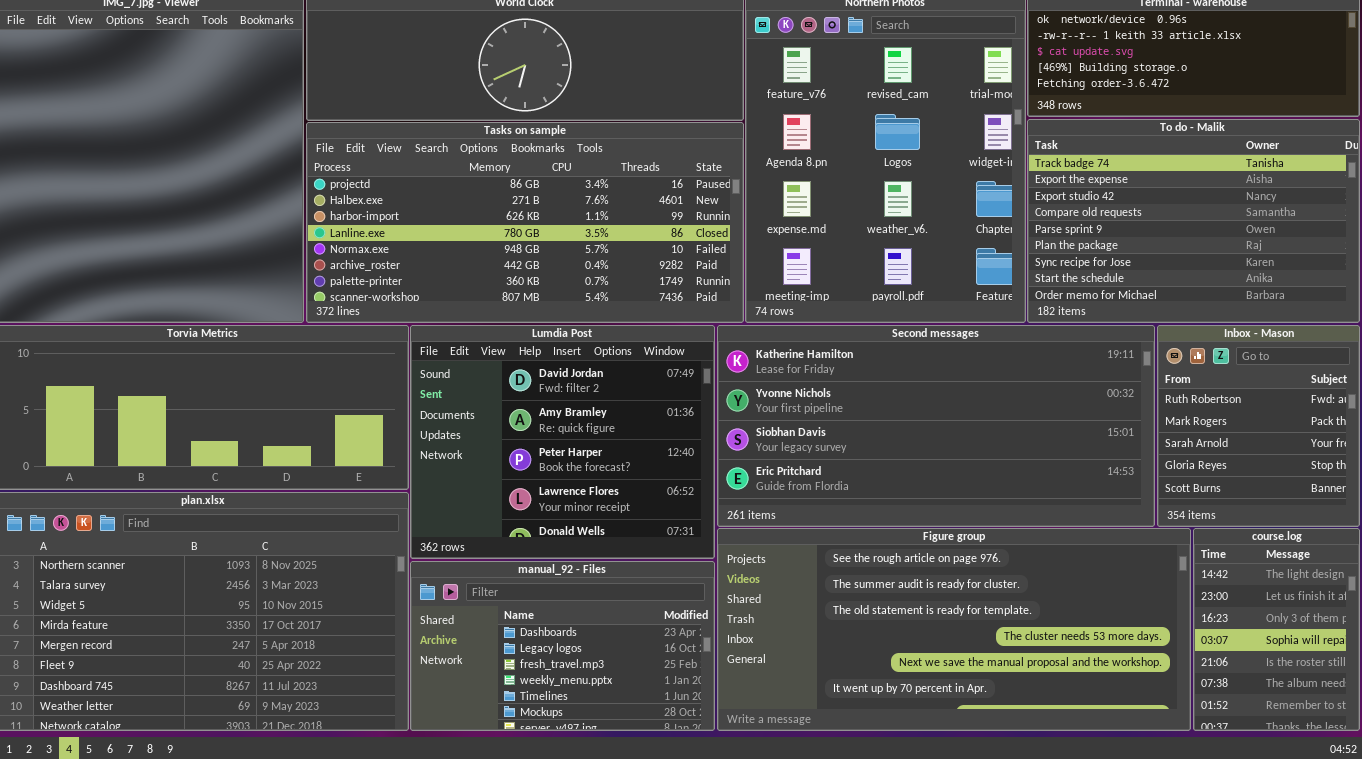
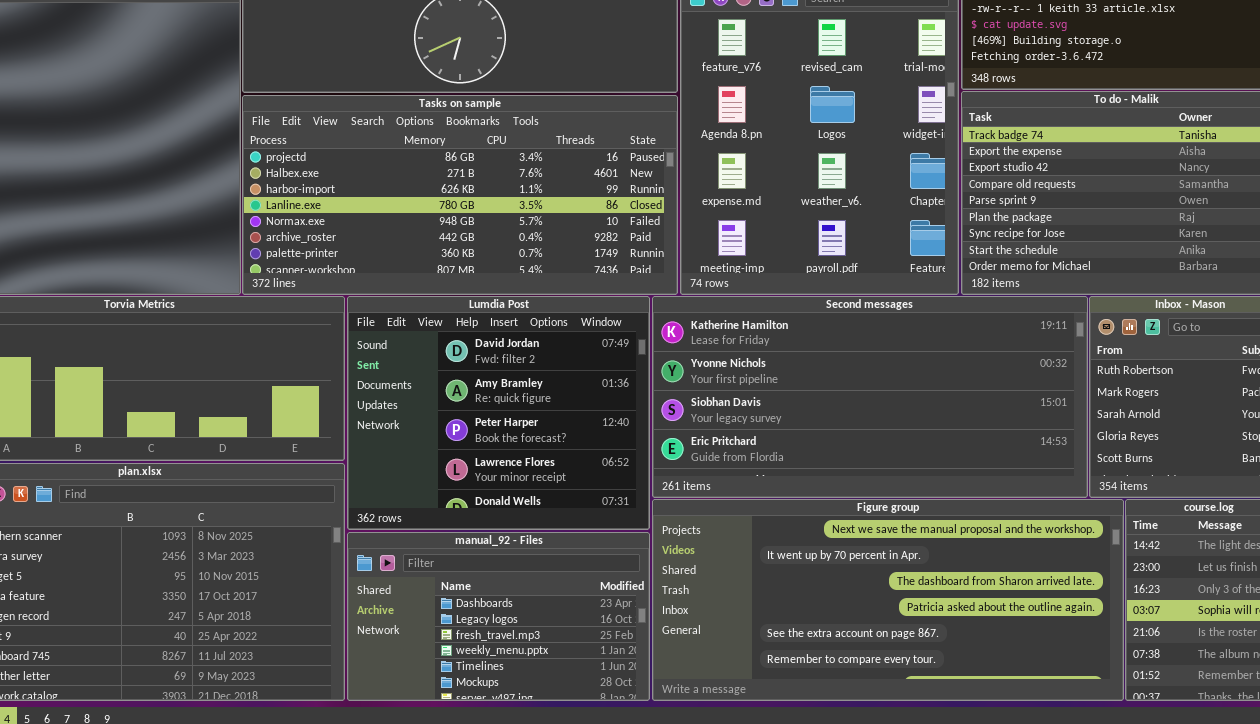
Figure group: [717,528,1191,731] -> [652,499,1124,701], scrolled down 4 rows

